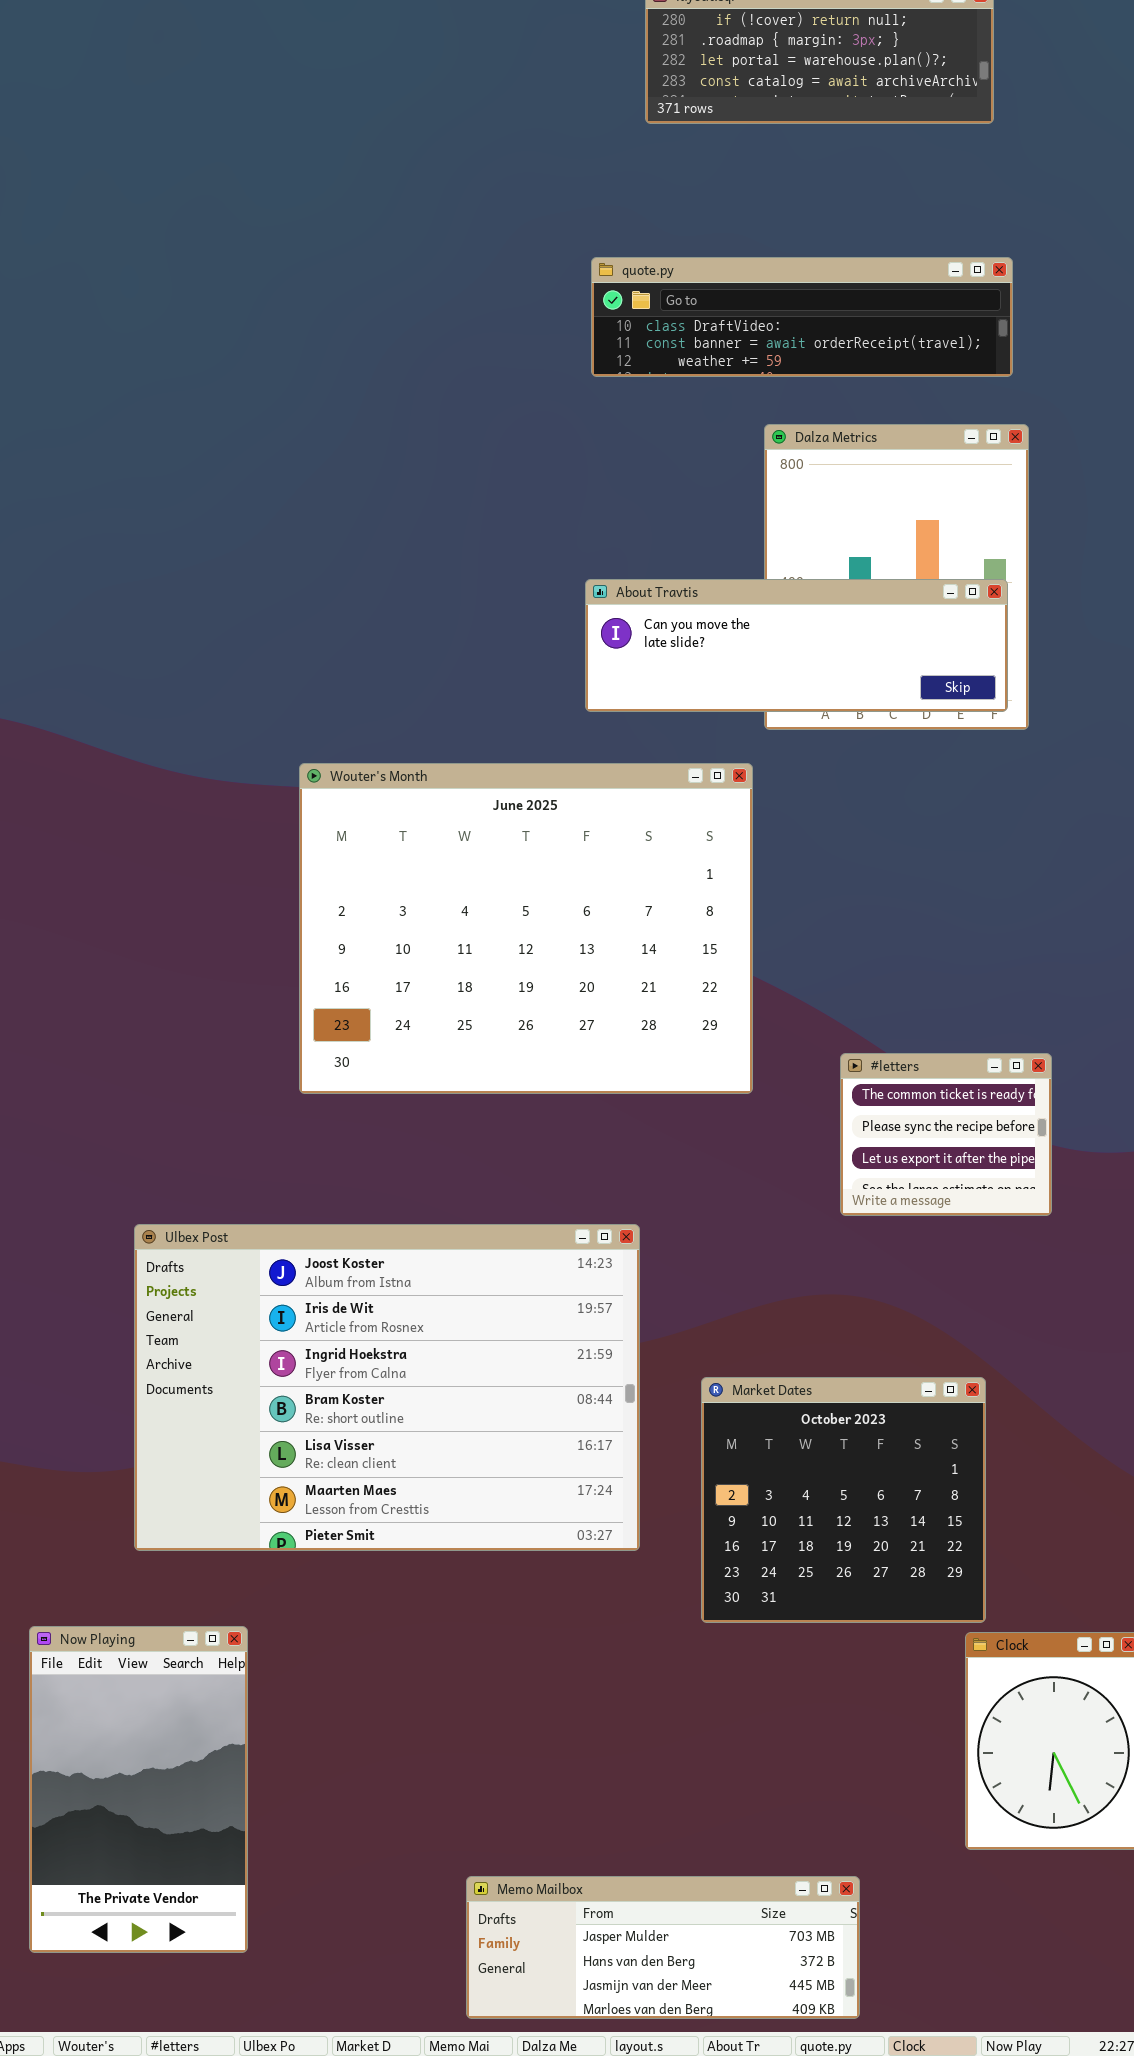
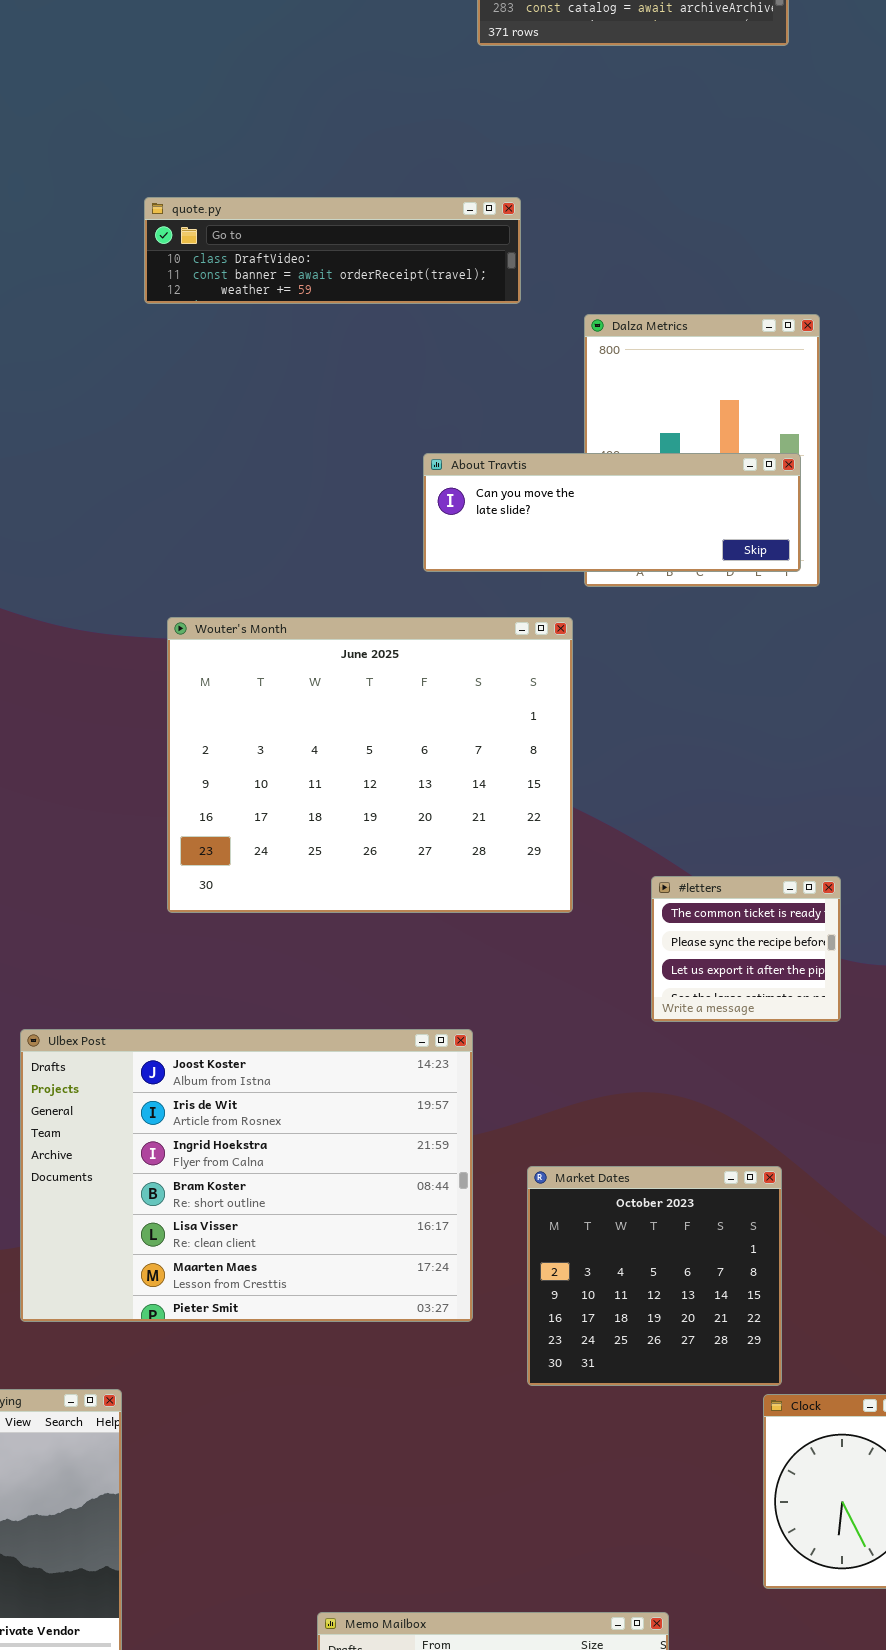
quote.py: [591,257,1013,377] -> [144,197,521,304], moved

